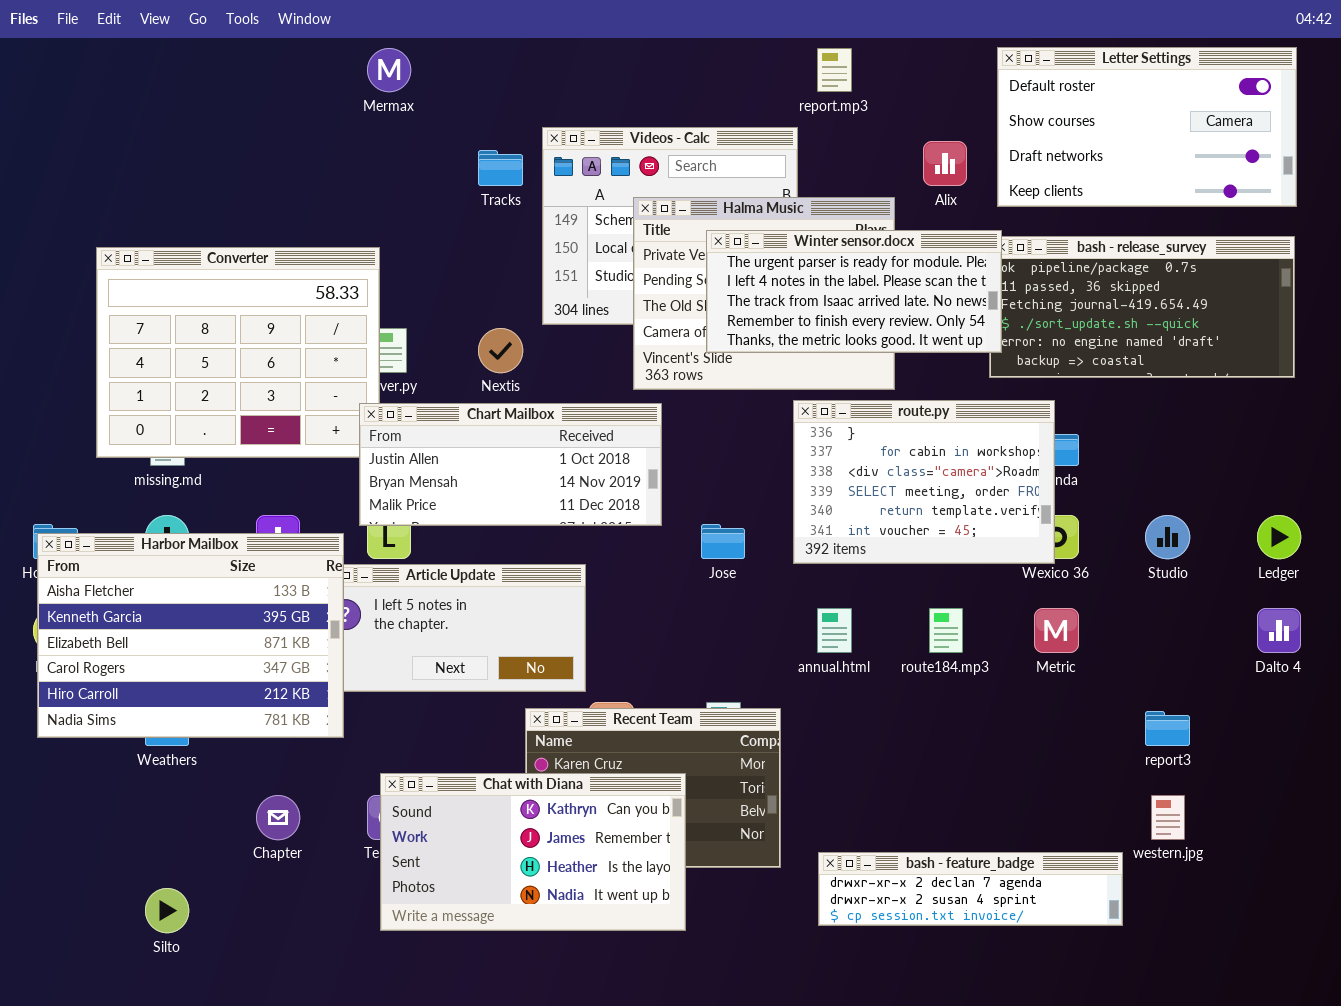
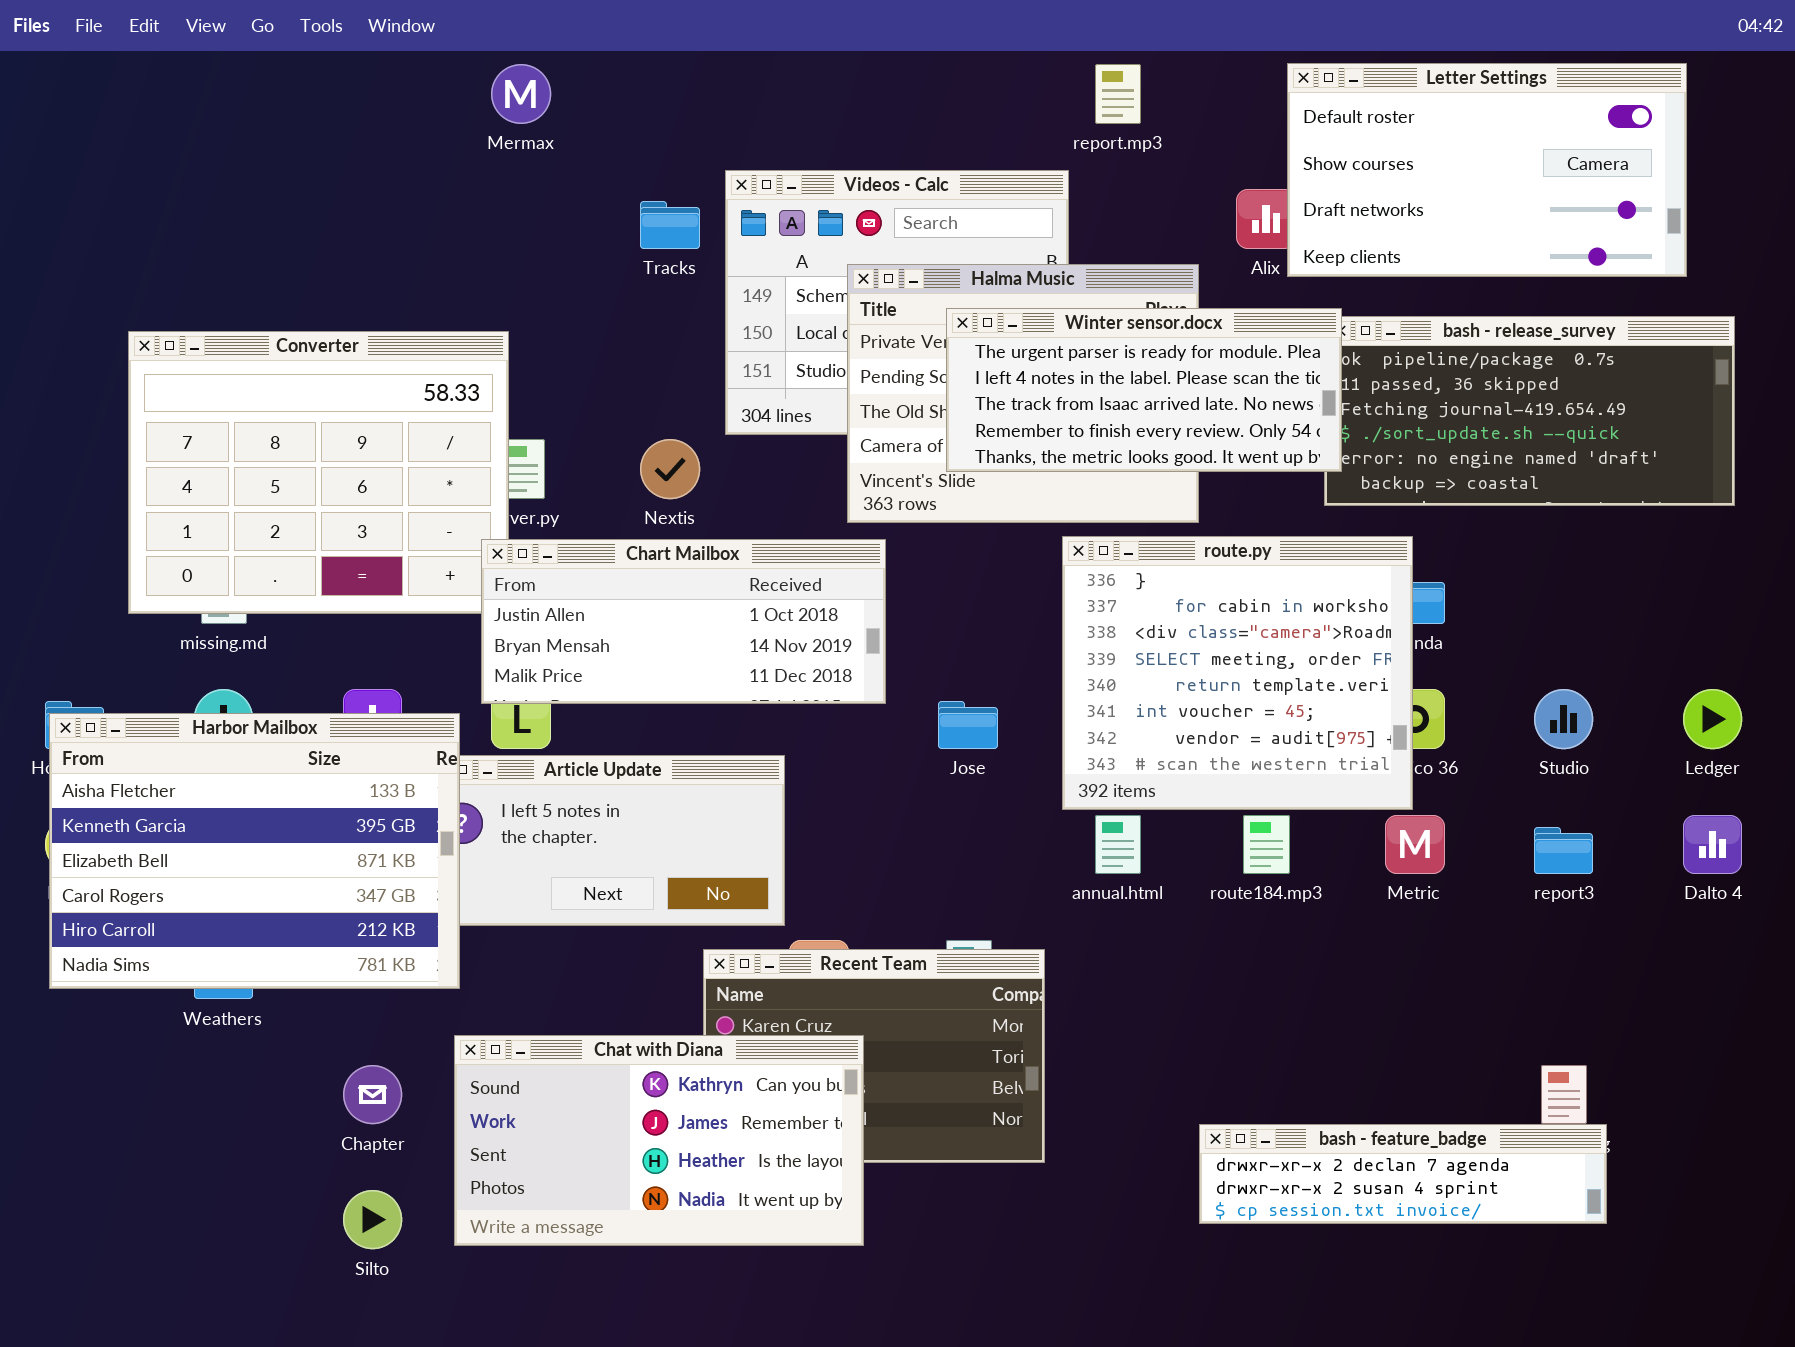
Letter Settings: [997,47,1297,207] -> [1287,63,1687,277], moved
route.py: [793,400,1055,564] -> [1062,536,1413,810], resized
report3: [1145,711,1190,746] -> [1534,827,1593,874], moved
Chat with Diana: [380,773,686,931] -> [454,1035,864,1246], moved
bash - feature_badge: [818,852,1123,926] -> [1199,1124,1607,1224], moved
Silto: [145,888,189,933] -> [343,1190,402,1249], moved

